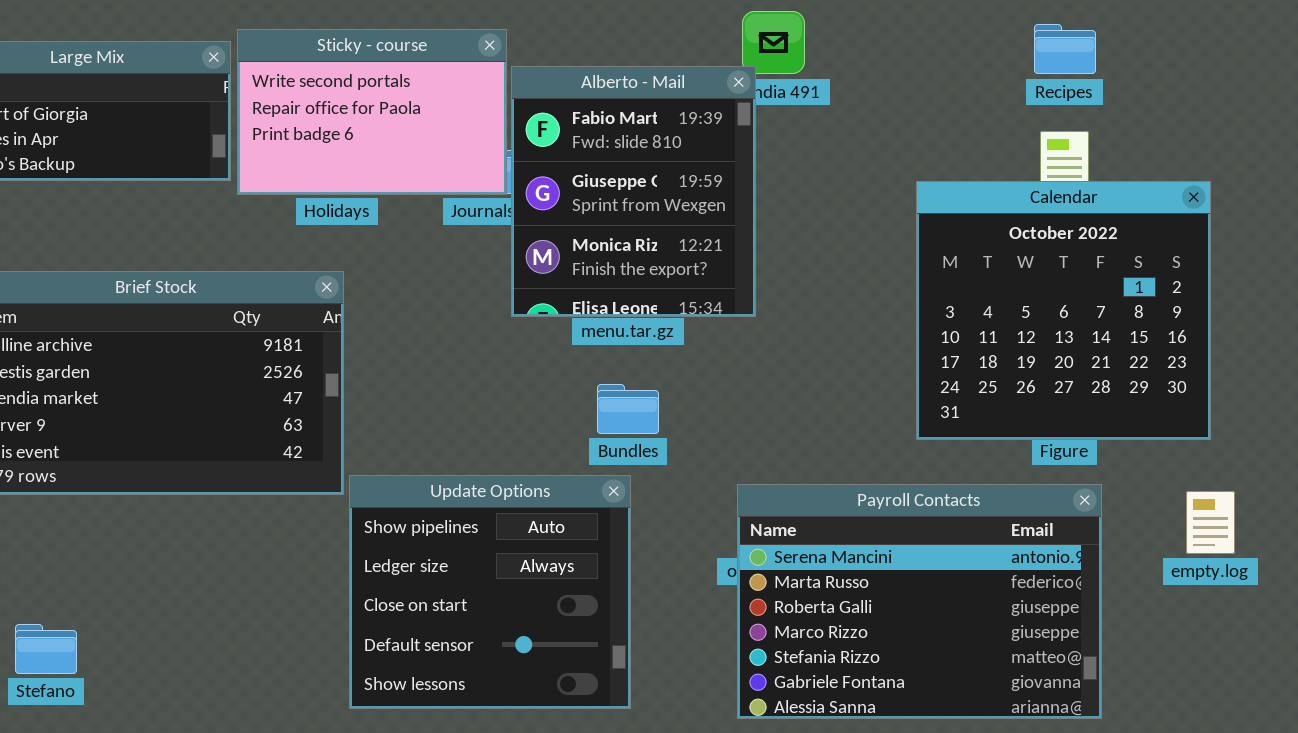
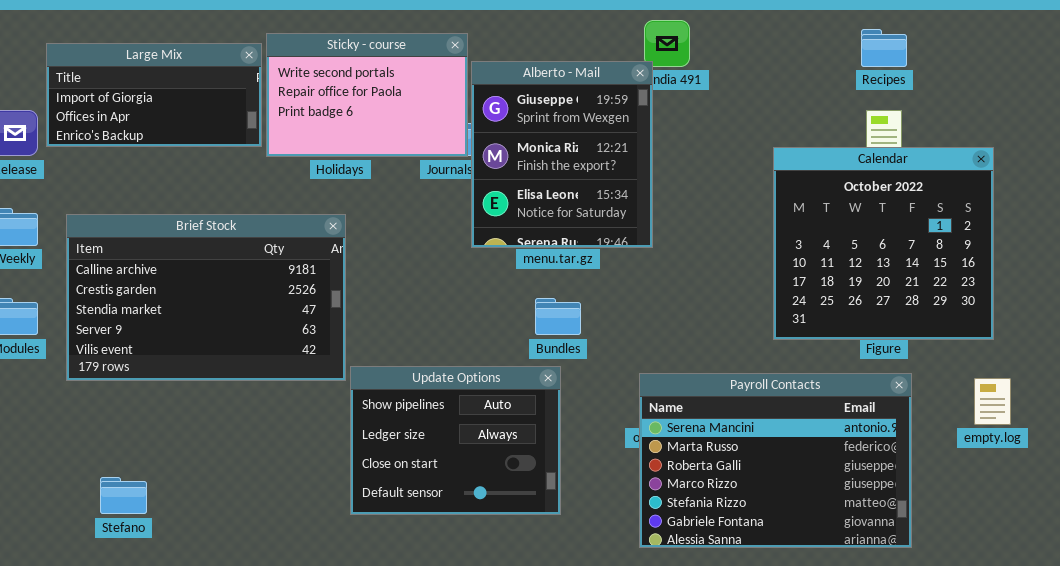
Alberto - Mail: [511,66,756,317] -> [471,61,653,248], scrolled down 1 row
Update Options: [349,475,631,709] -> [350,366,561,515], resized

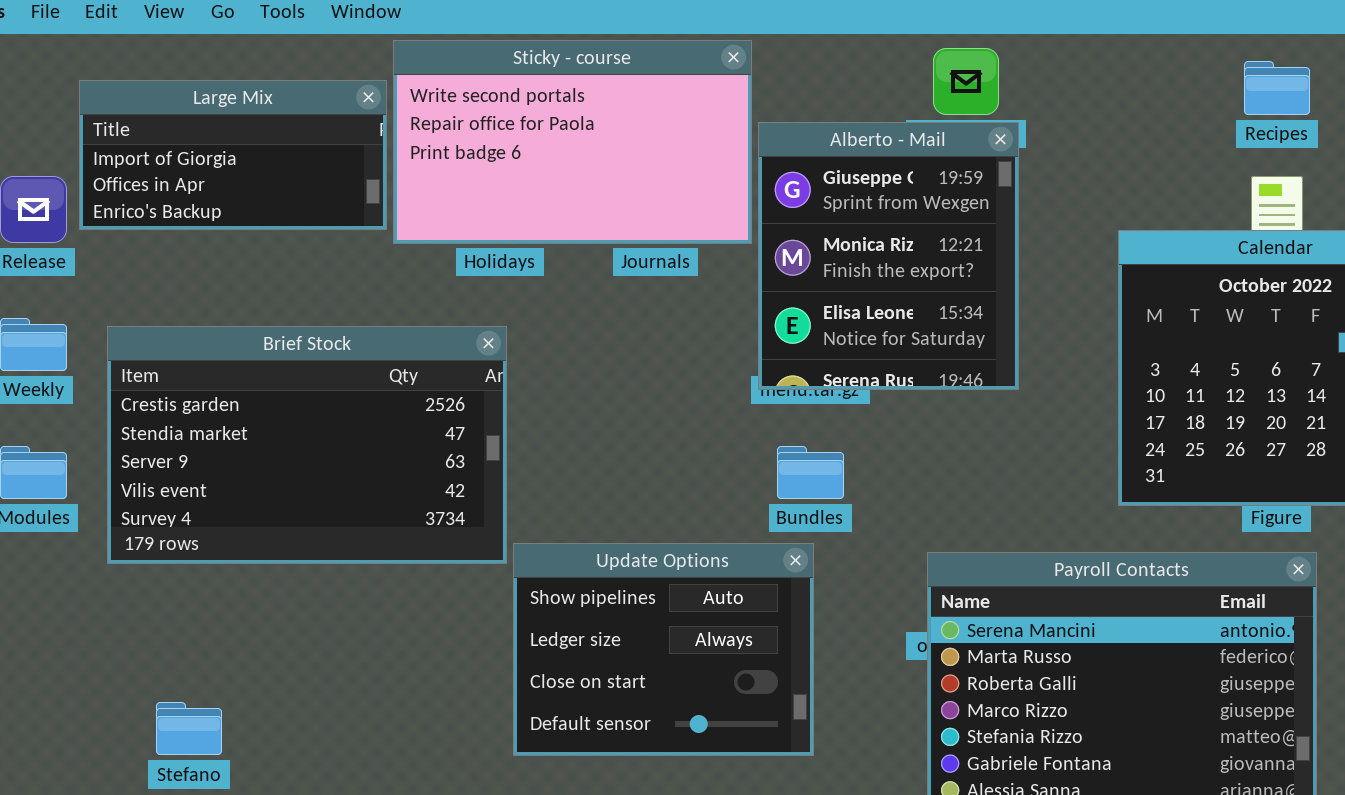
Sticky - course: [266,33,468,157] -> [393,40,752,244], resized
Alberto - Mail: [471,61,653,248] -> [758,122,1019,390], moved
Brief Stock: [66,214,346,381] -> [107,326,507,564], scrolled down 1 row

